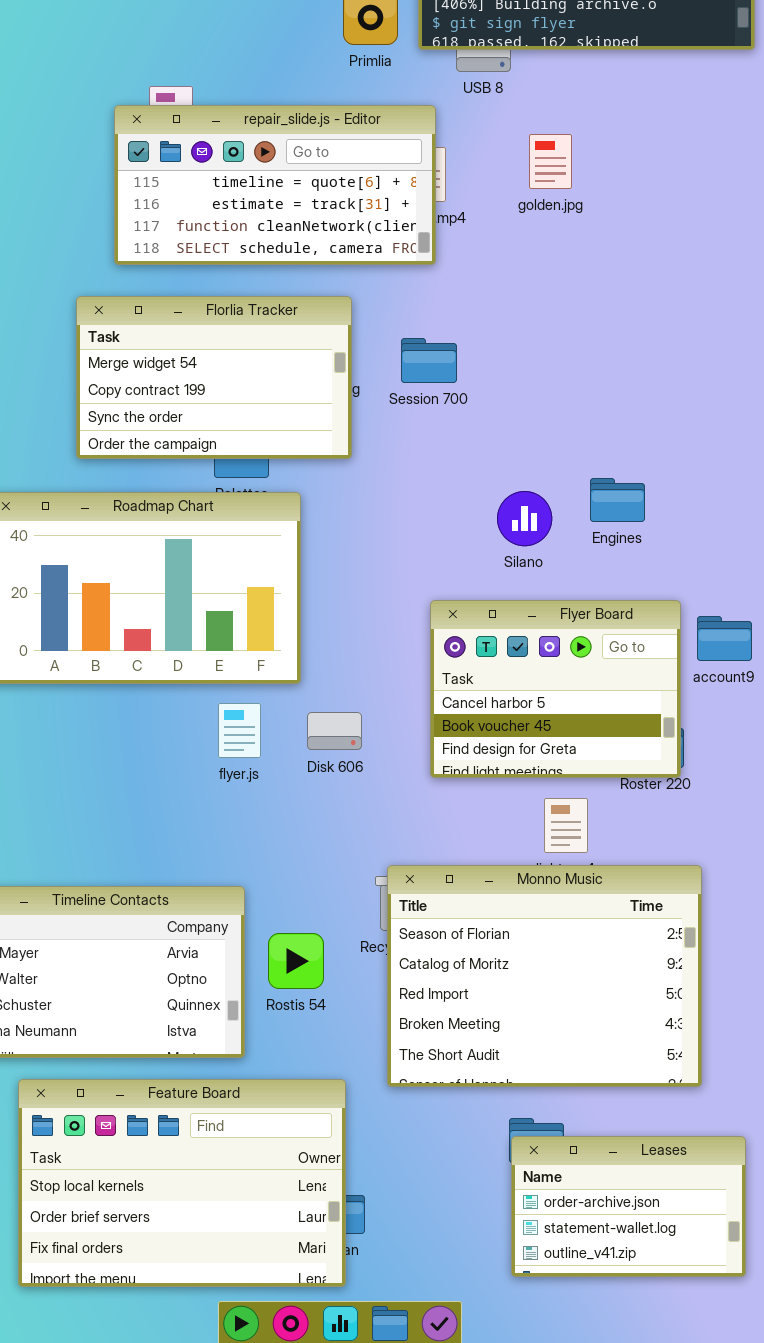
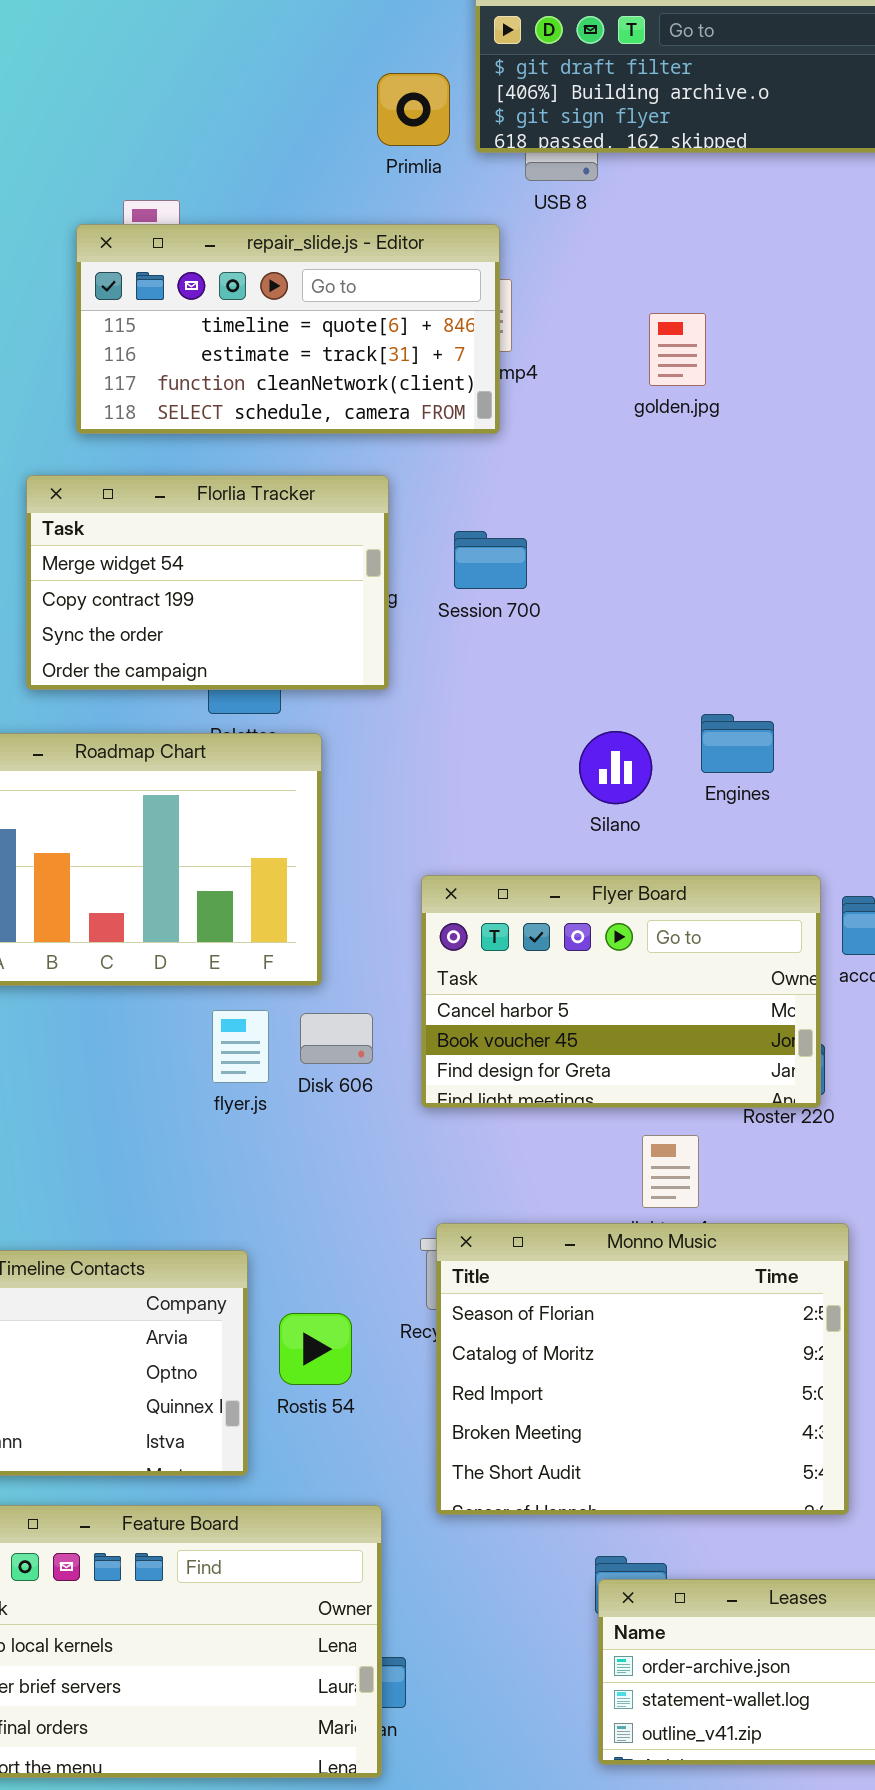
golden.jpg: [529,134,572,189] -> [649,313,706,386], moved
Flyer Board: [430,600,681,778] -> [421,875,821,1108], resized
Disk 606: [307,712,362,750] -> [300,1013,373,1064], moved

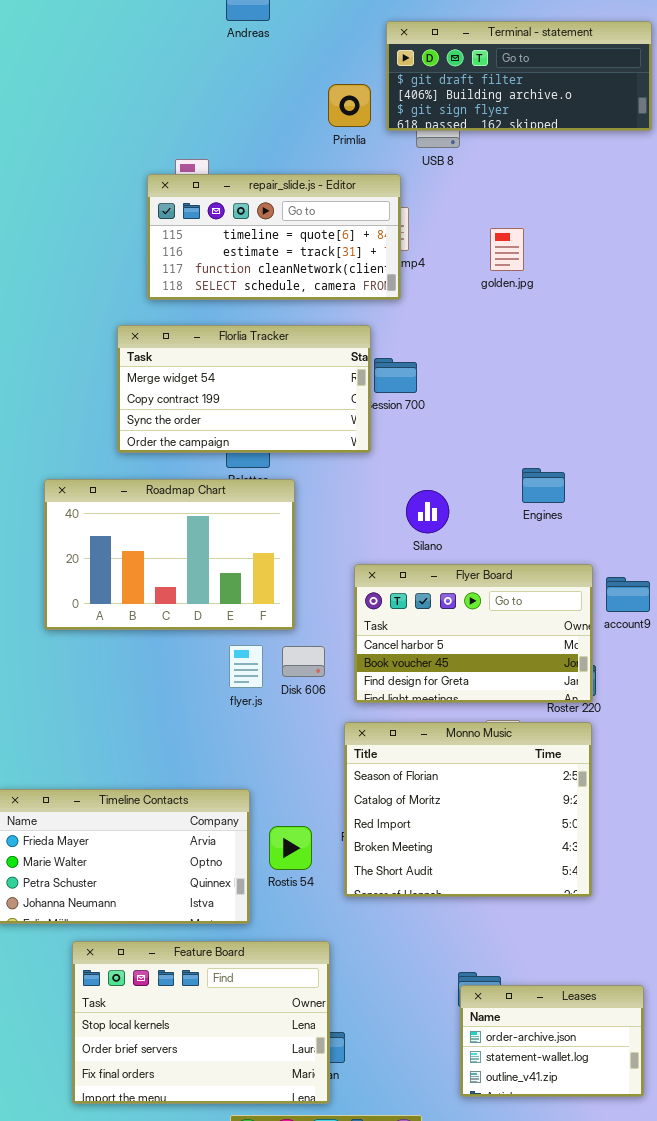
Florlia Tracker: [26,475,389,690] -> [117,325,371,453], resized
Silano: [579,731,652,804] -> [406,490,449,533], moved
Monno Music: [436,1223,849,1515] -> [344,722,592,897], moved

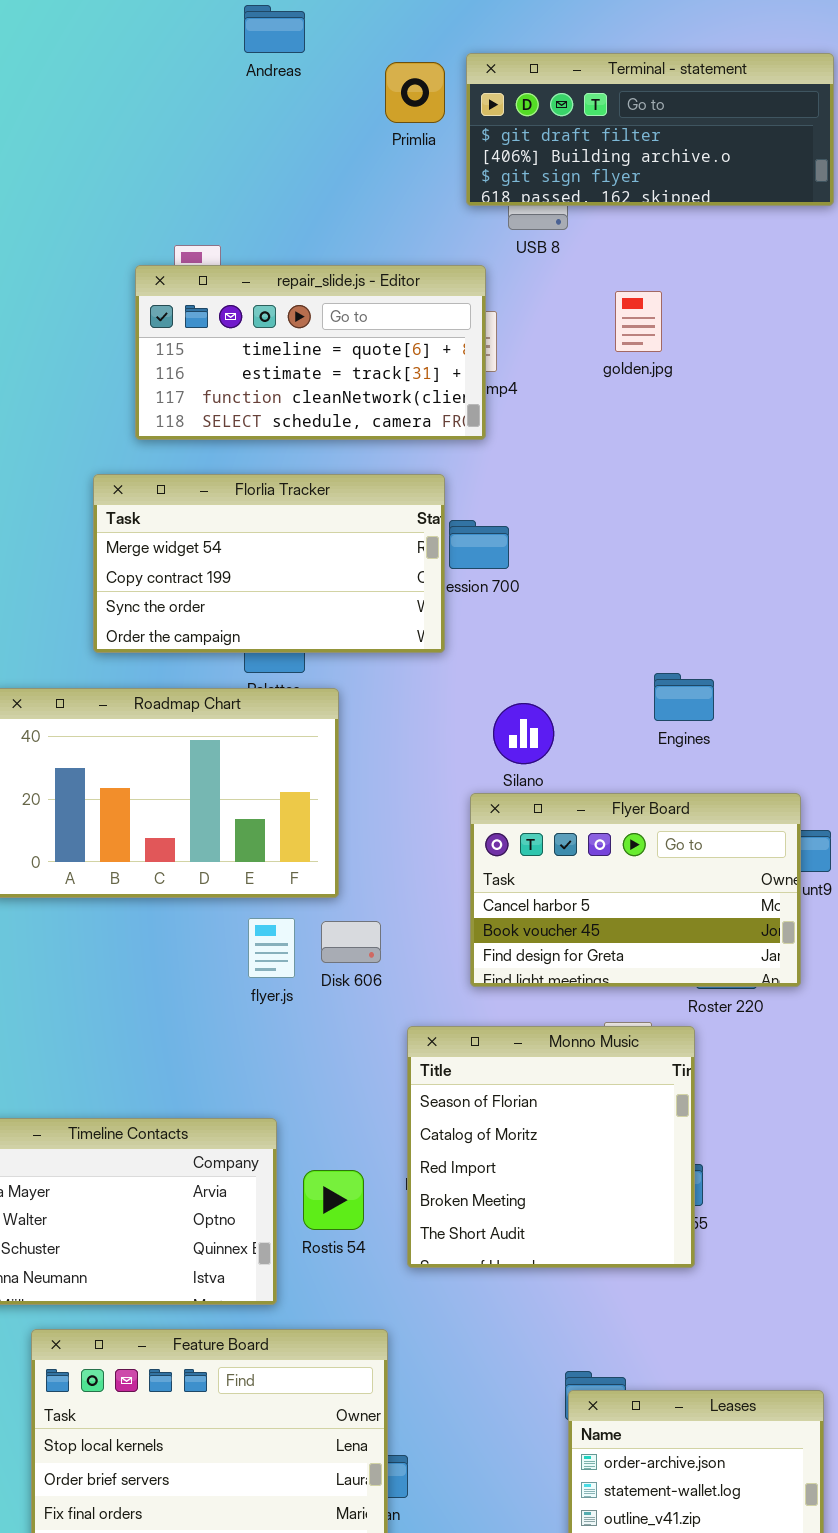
Primlia: [328,84,371,127] -> [385,62,445,123], moved
golden.jpg: [490,228,524,271] -> [615,291,662,352], moved
Flyer Board: [354,564,593,703] -> [470,793,801,987], moved
Monno Music: [344,722,592,897] -> [407,1026,695,1268], resized

